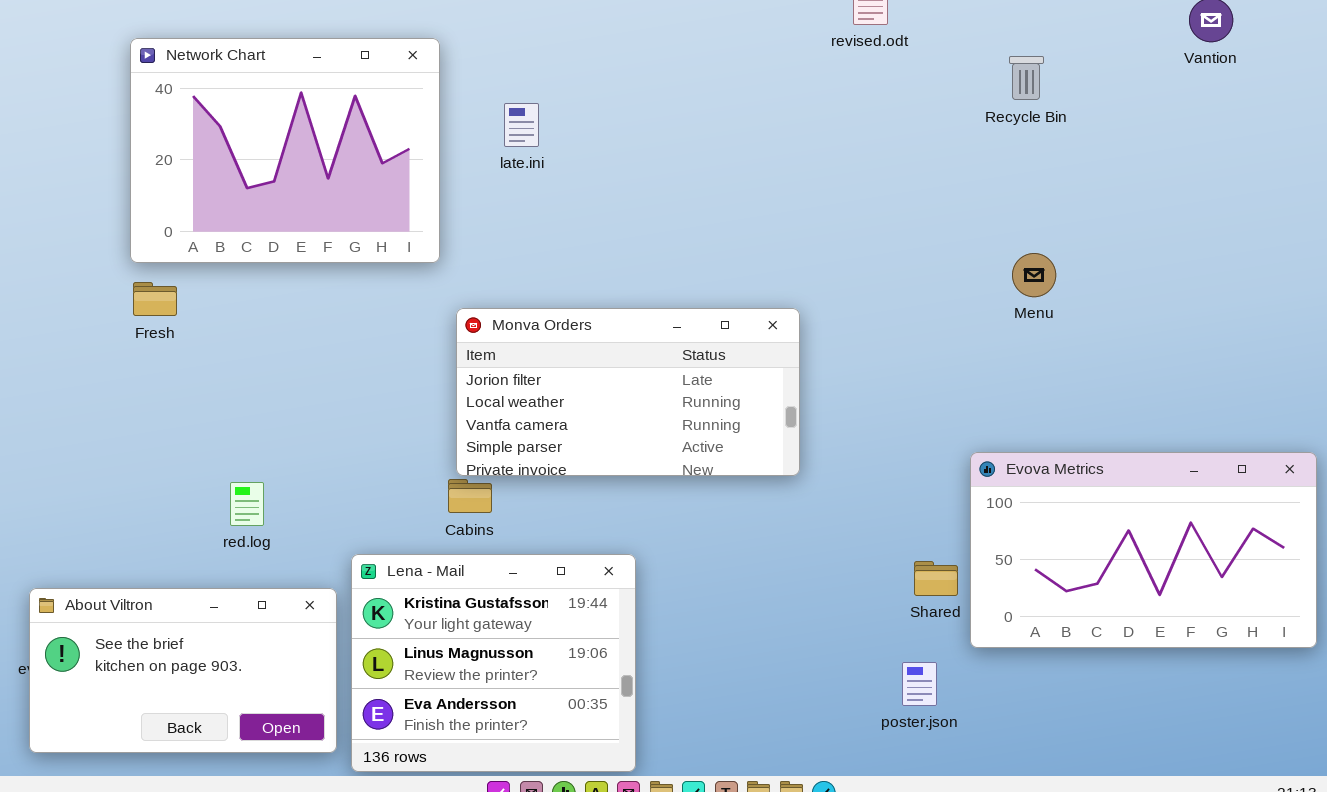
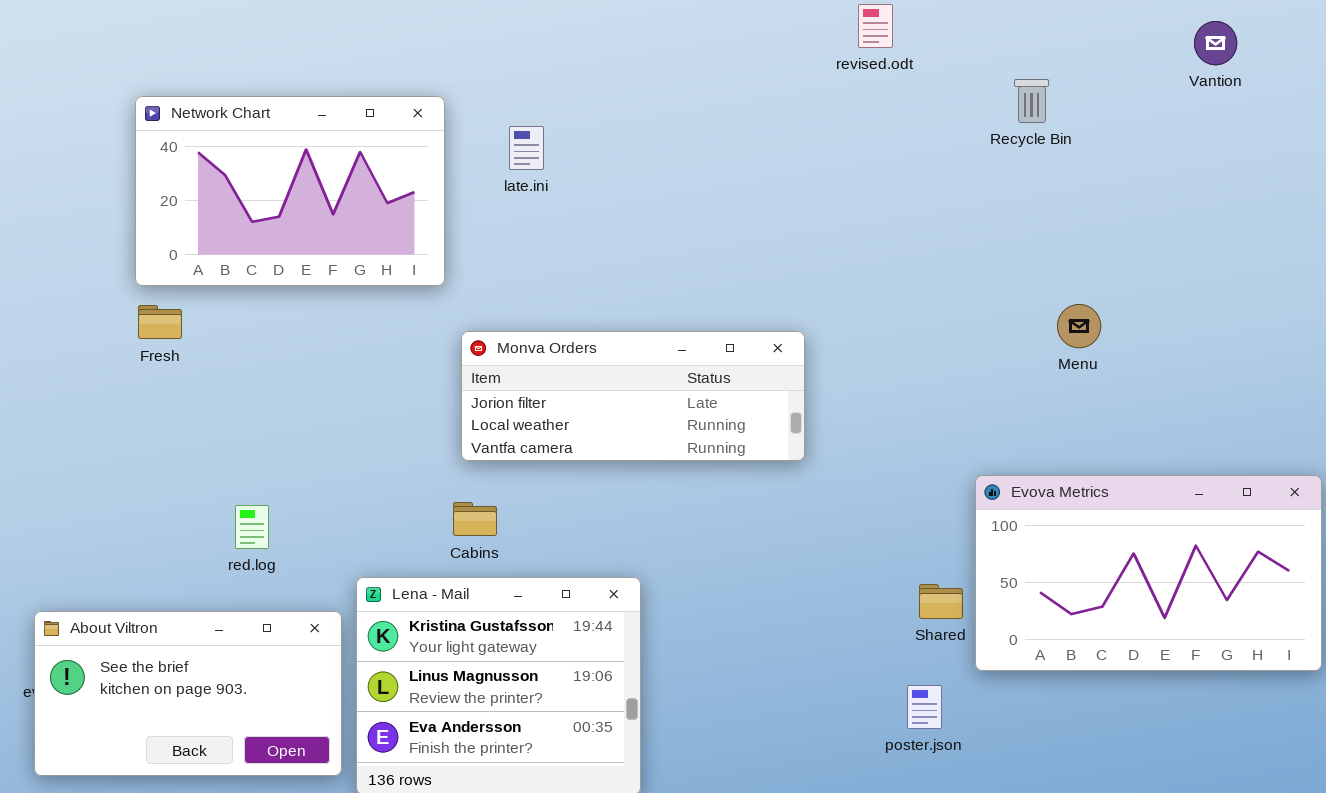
Network Chart: [130,38,440,263] -> [135,96,445,286], resized
Menu: [1012,253,1056,297] -> [1057,304,1101,348], moved
Monva Orders: [456,308,800,476] -> [461,331,805,461], resized

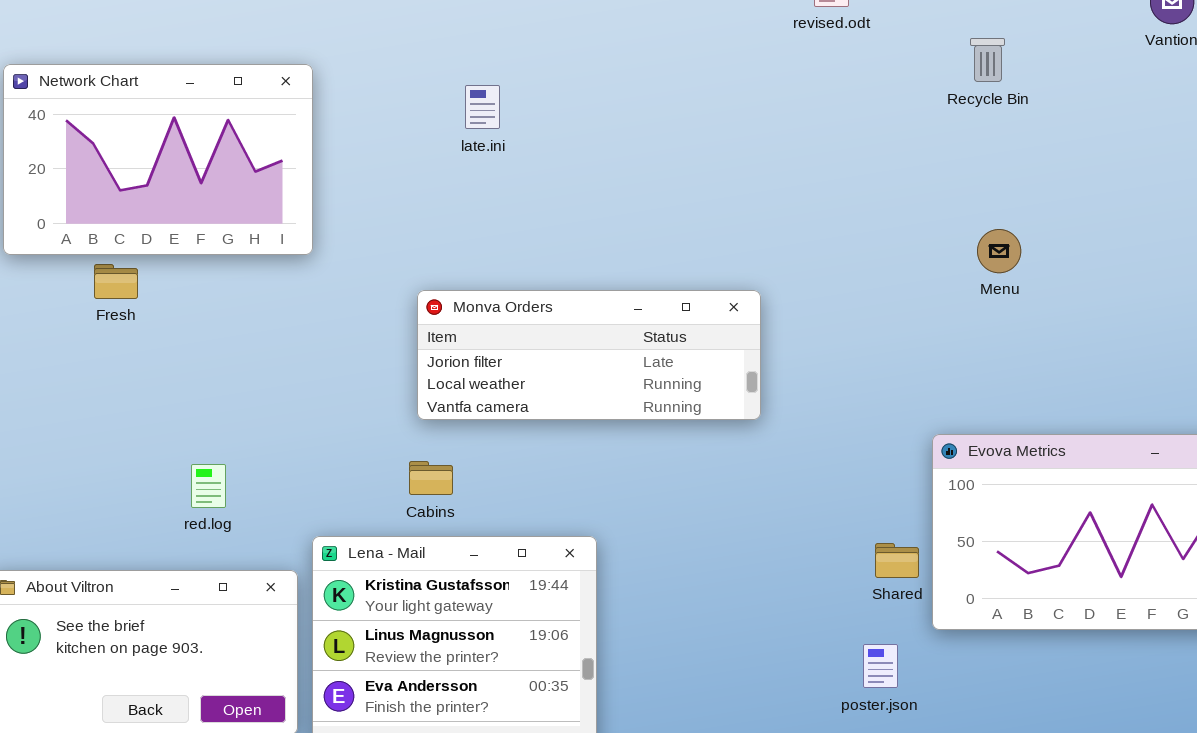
Network Chart: [135,96,445,286] -> [3,64,313,255], moved
Menu: [1057,304,1101,348] -> [977,229,1021,273], moved

